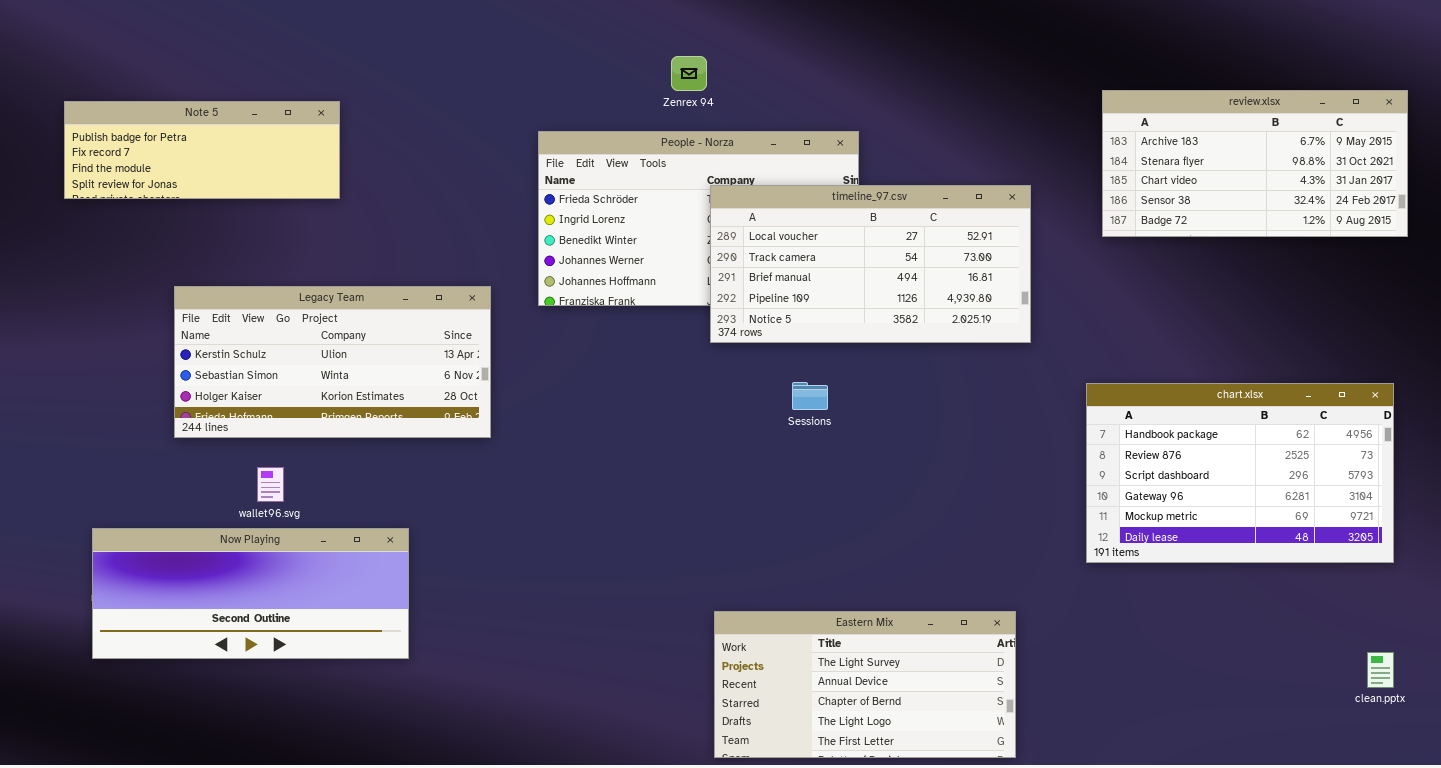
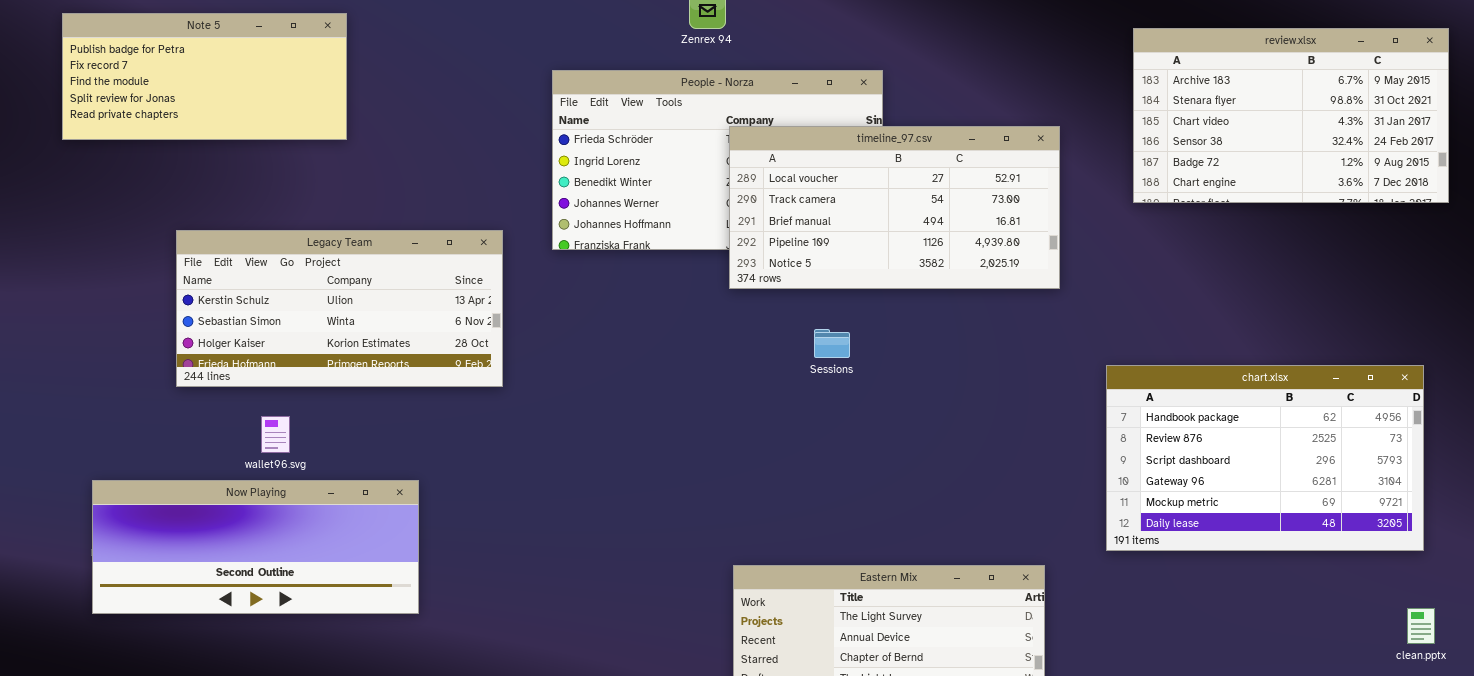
review.xlsx: [1102,90,1408,237] -> [1133,28,1449,203], resized
Note 5: [64,101,340,199] -> [62,13,347,140], resized
chart.xlsx: [1086,383,1394,563] -> [1106,365,1424,551], moved

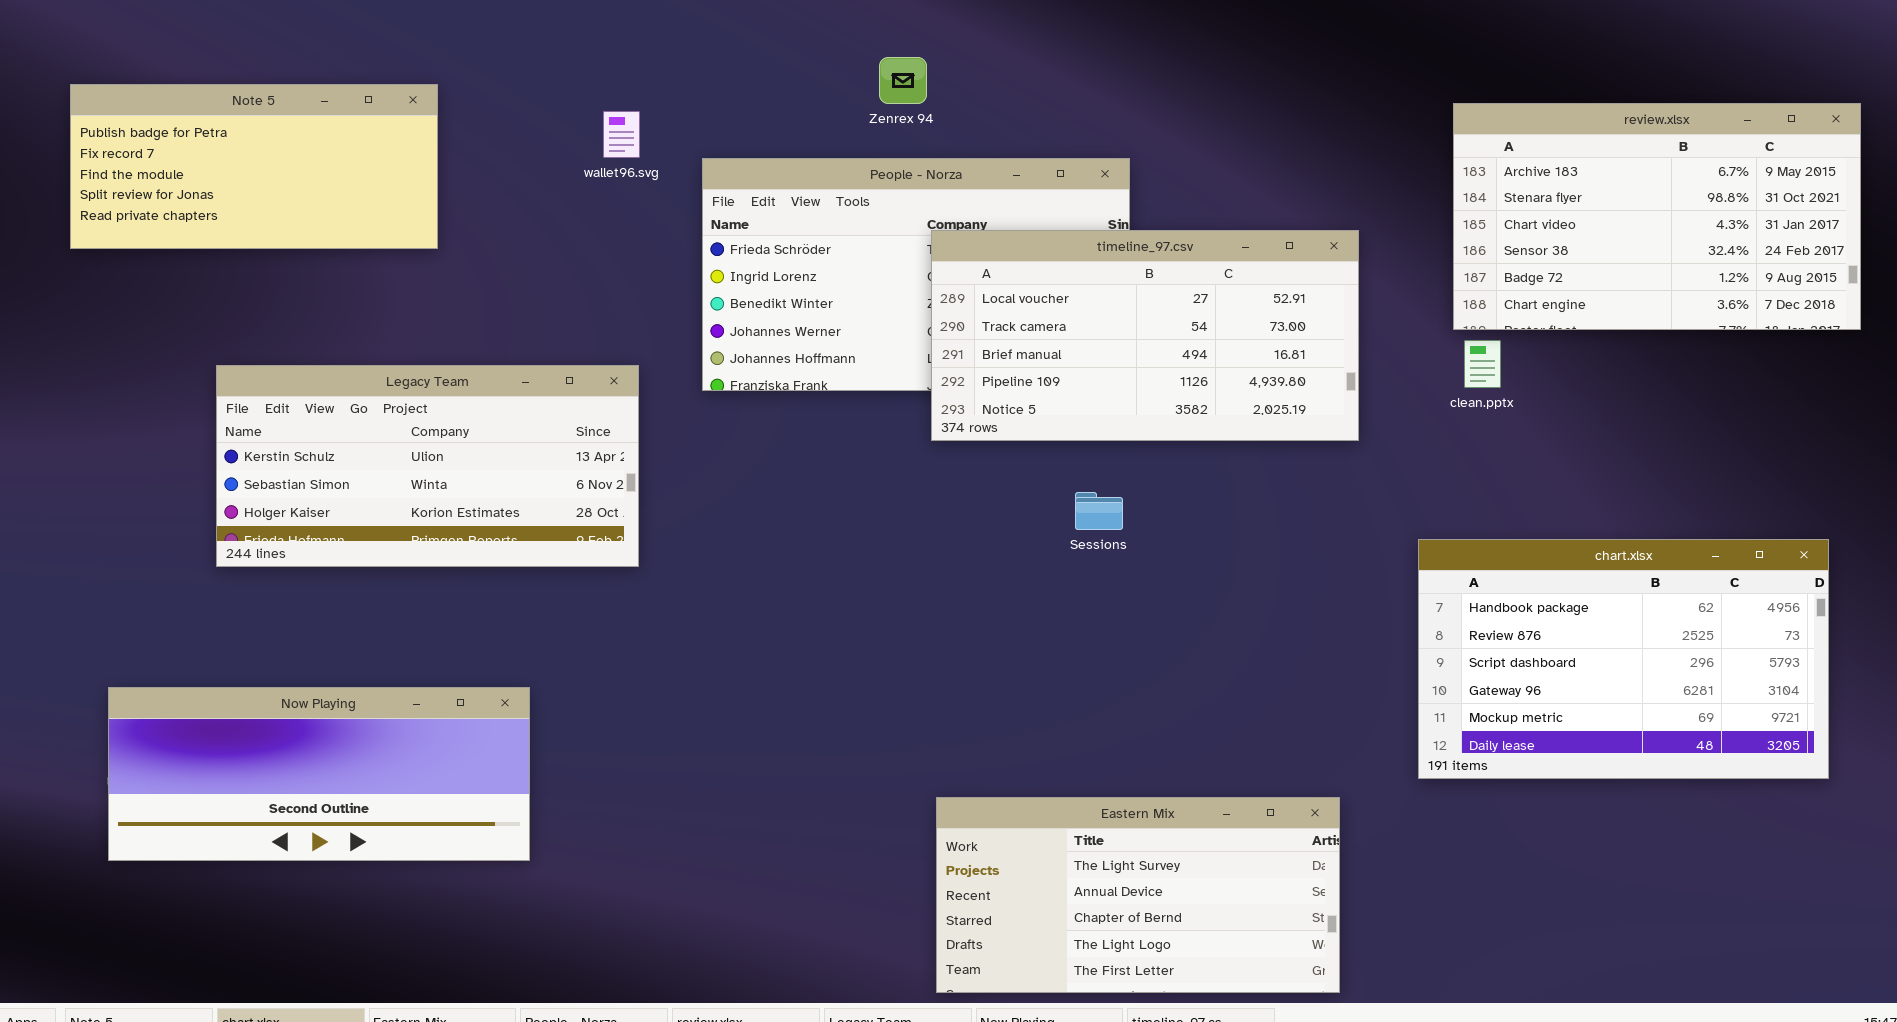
Sessions: [814,329,850,358] -> [1075,492,1123,530], moved
wallet96.svg: [261,416,290,453] -> [603,111,640,158], moved
clean.pptx: [1407,608,1435,644] -> [1464,340,1501,388], moved

